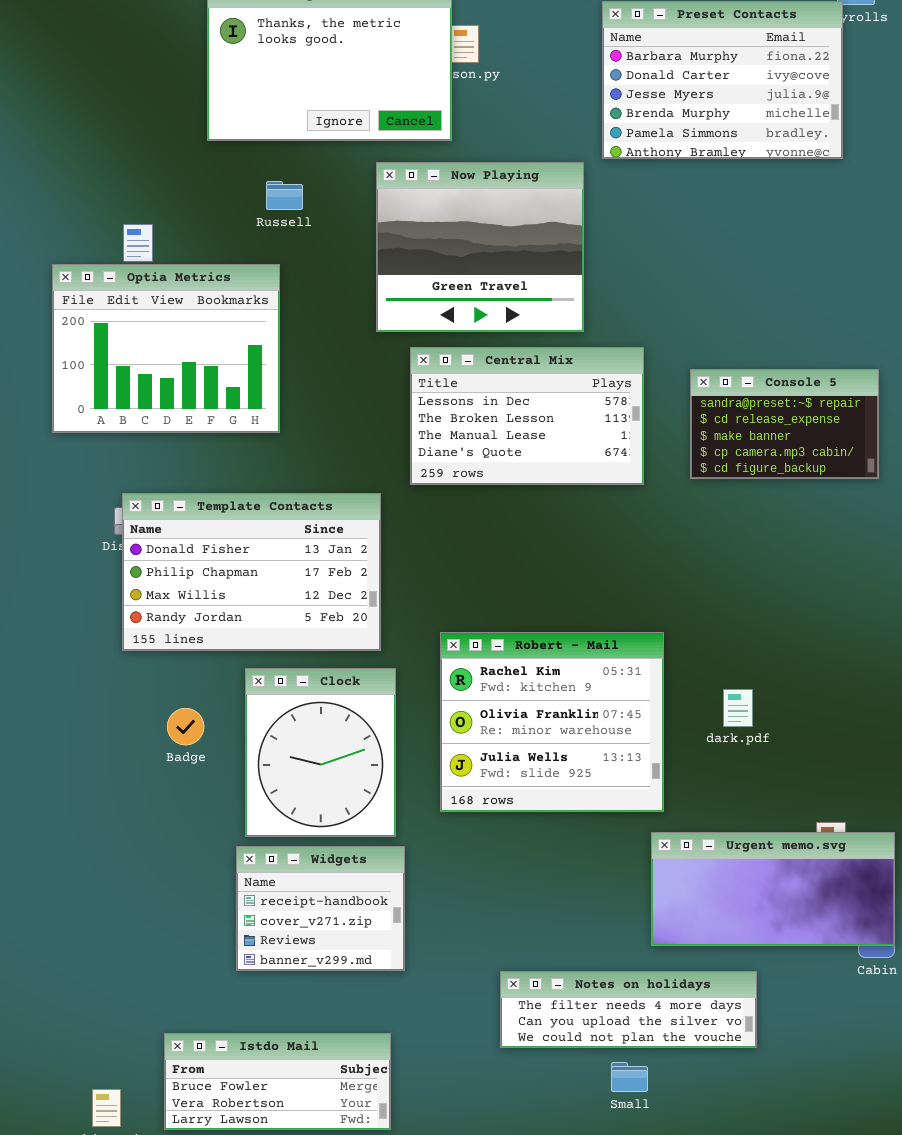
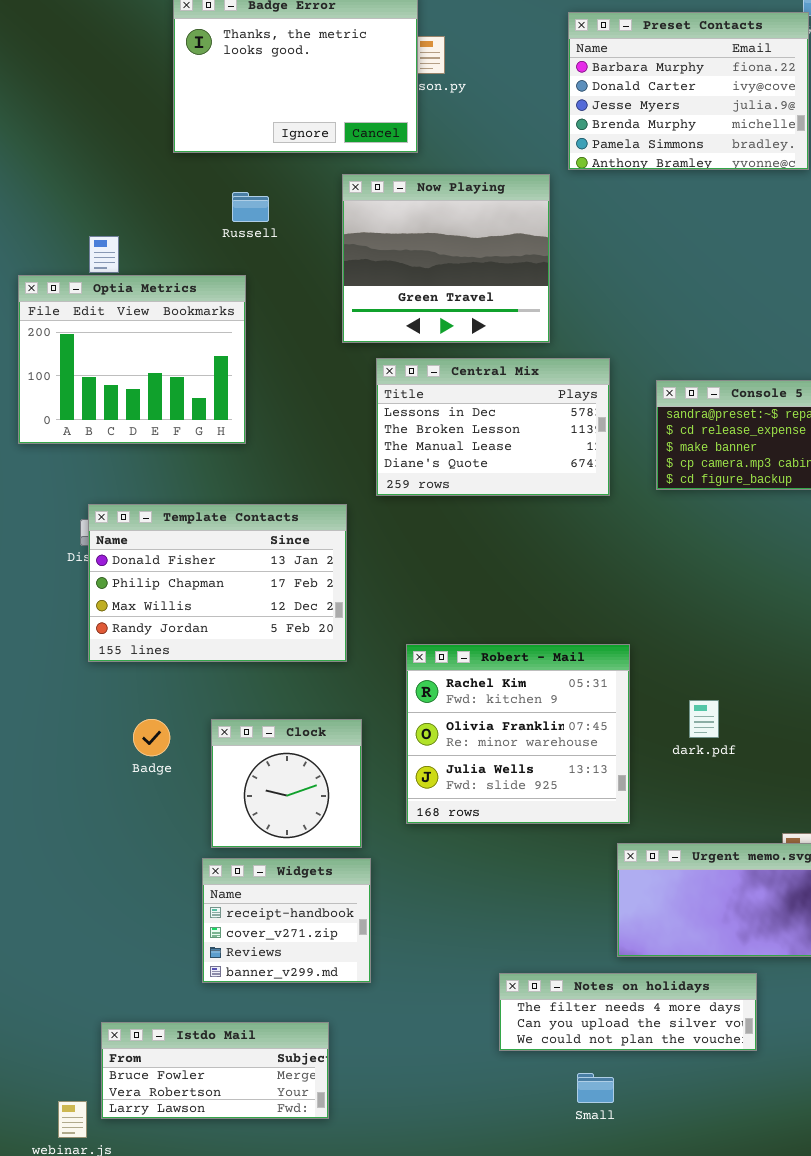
Clock: [245,668,396,837] -> [211,719,362,848], resized
Notes on holidays: [500,971,757,1048] -> [499,973,757,1051], moved
Istdo Mail: [164,1033,391,1130] -> [101,1022,329,1119], moved

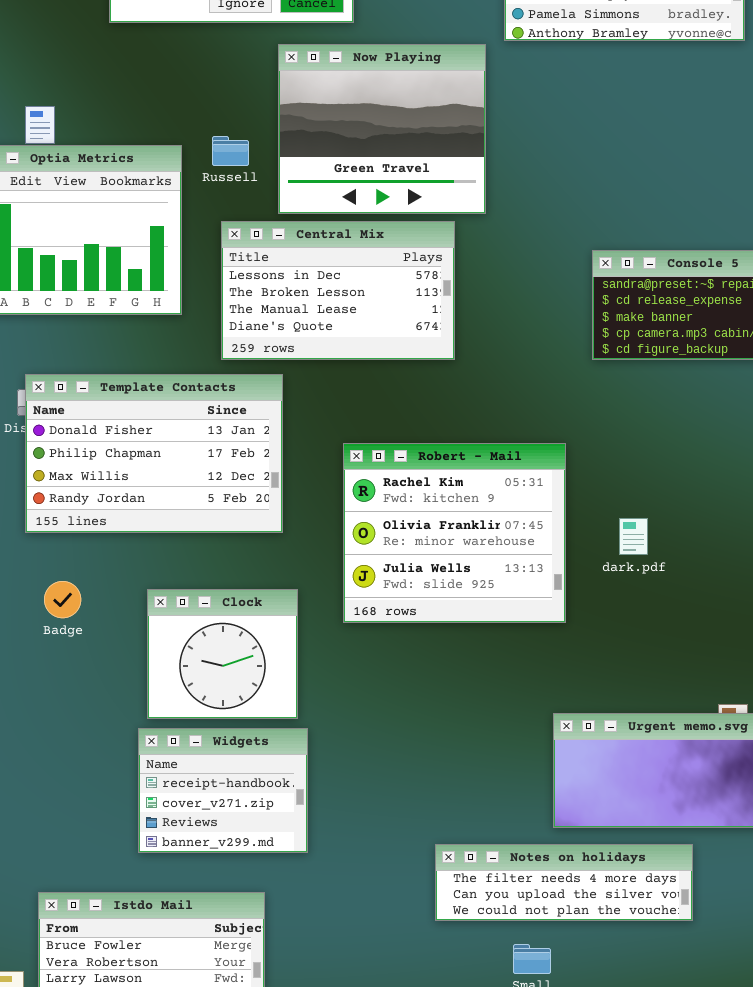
Russell: [232,192,269,222] -> [212,136,249,166], moved
Central Mix: [376,358,610,496] -> [221,221,455,360], moved
Robert - Mail: [406,644,630,824] -> [343,443,566,623], moved
dark.pdf: [689,700,719,738] -> [619,518,648,555], moved
Badge: [133,719,170,756] -> [44,581,81,618], moved

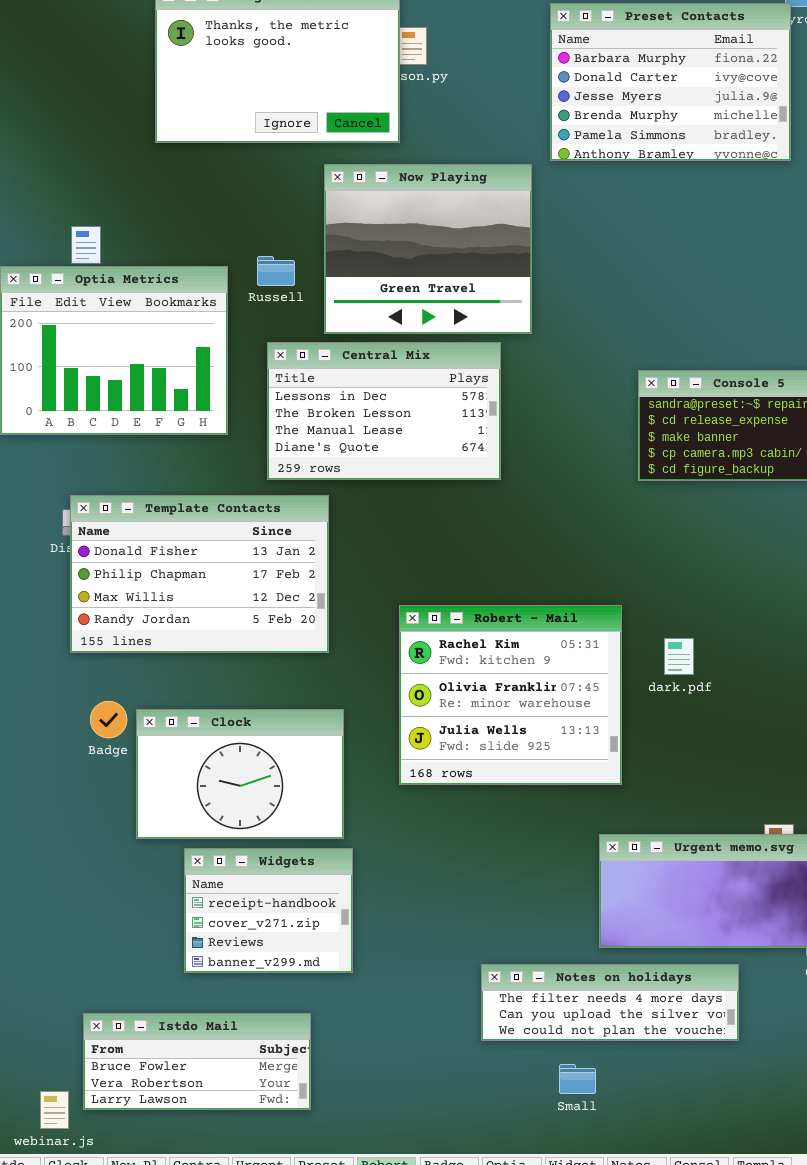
Robert - Mail: [343,443,566,623] -> [399,605,622,785], moved
Clock: [147,589,298,719] -> [136,709,344,839], resized

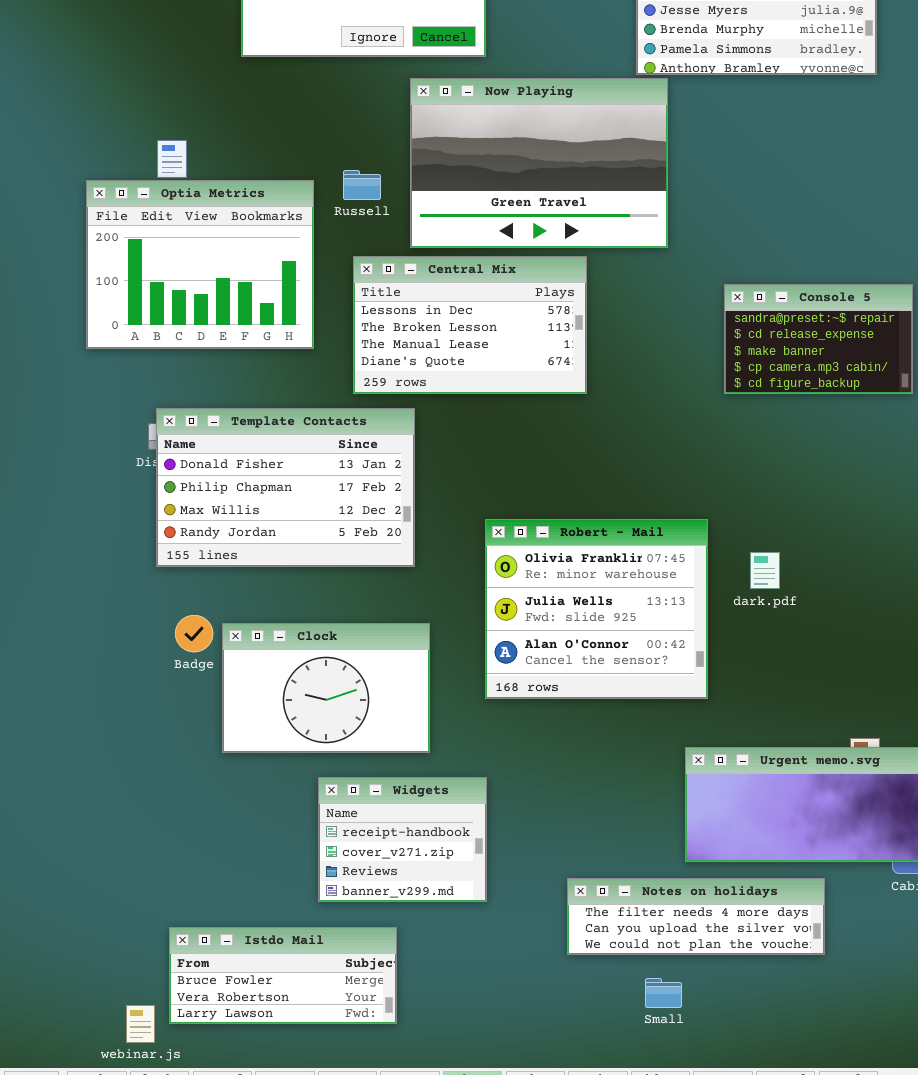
Now Playing: [324,164,532,334] -> [410,78,668,248], resized
Robert - Mail: [399,605,622,785] -> [485,519,708,699], scrolled down 1 row
Widgets: [184,848,353,973] -> [318,777,487,902], moved

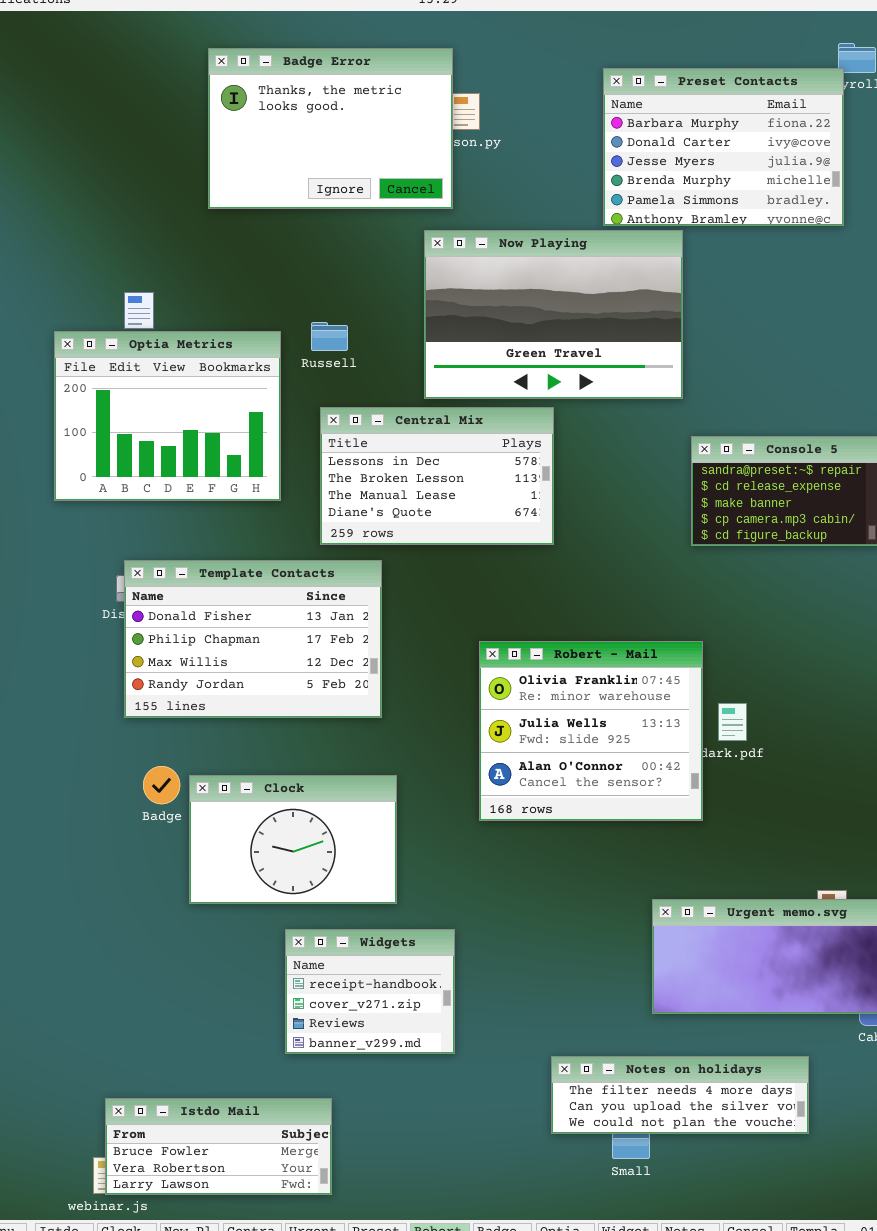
Now Playing: [410,78,668,248] -> [424,230,683,399], moved
Robert - Mail: [485,519,708,699] -> [479,641,703,821], moved
Notes on holidays: [567,878,825,955] -> [551,1056,809,1134], moved
Istdo Mail: [169,927,397,1024] -> [105,1098,332,1195], moved

